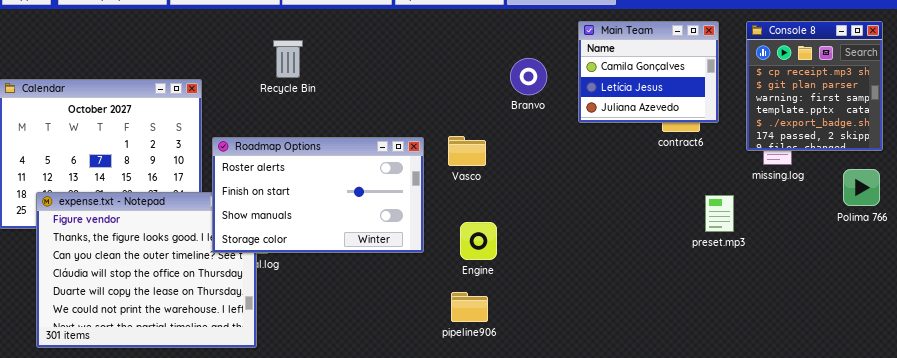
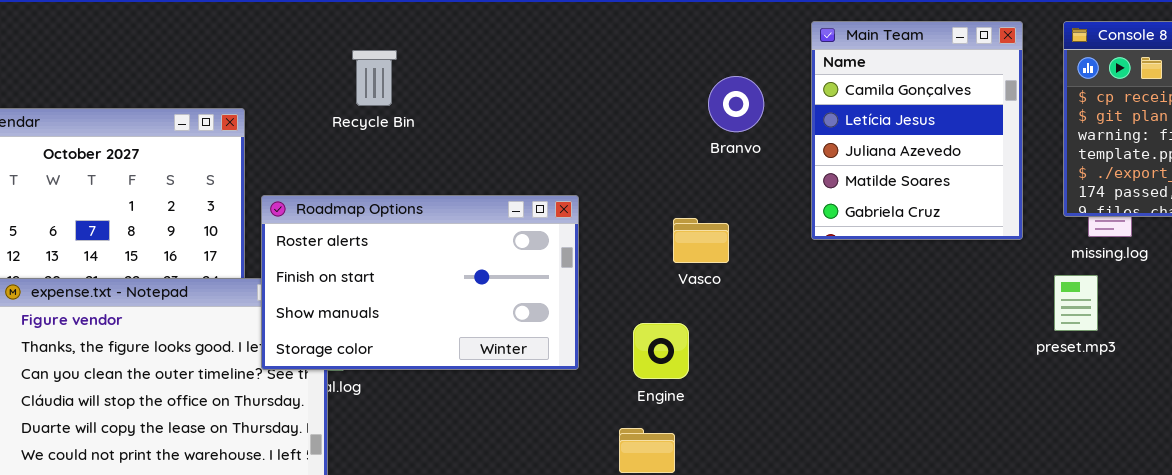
Main Team: [578,21,719,123] -> [811,21,1023,240], resized
Vasco: [448,136,486,166] -> [673,218,729,263], moved
preset.mp3: [705,195,734,232] -> [1054,275,1098,331], moved

